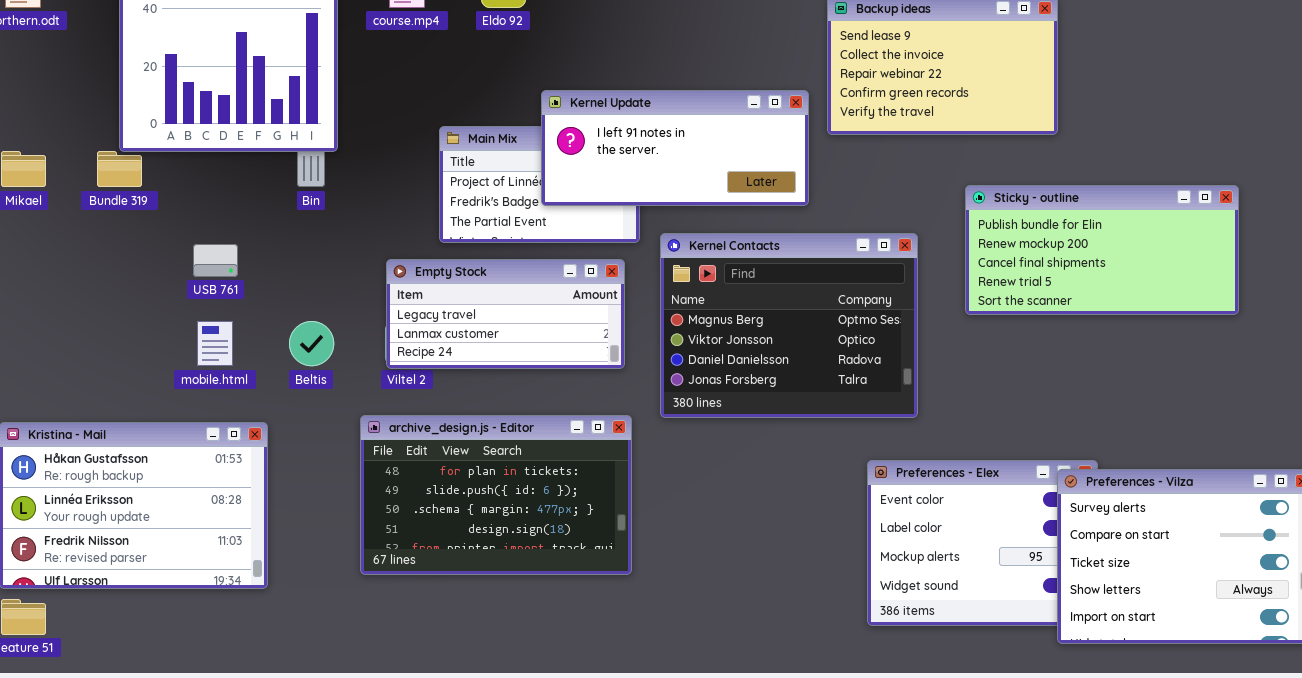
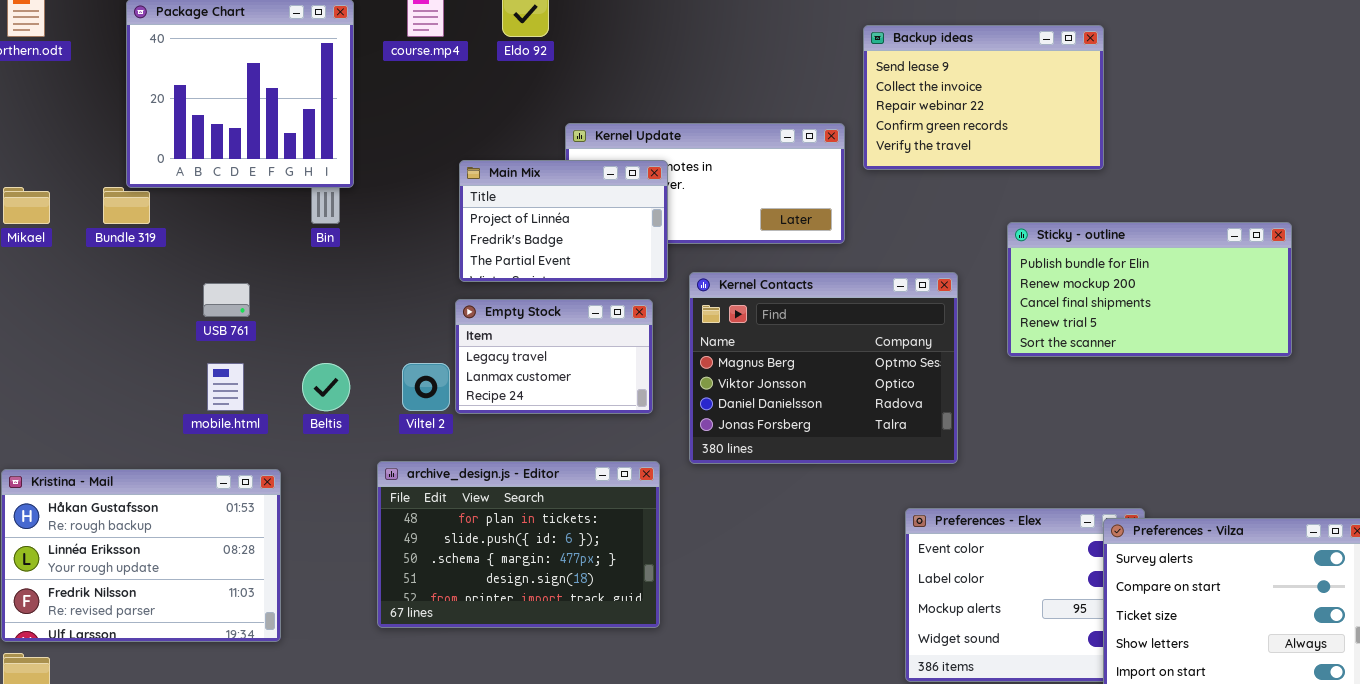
Main Mix: [439,126,640,243] -> [459,160,668,282], raised
Empty Stock: [386,259,625,369] -> [455,299,653,414], resized

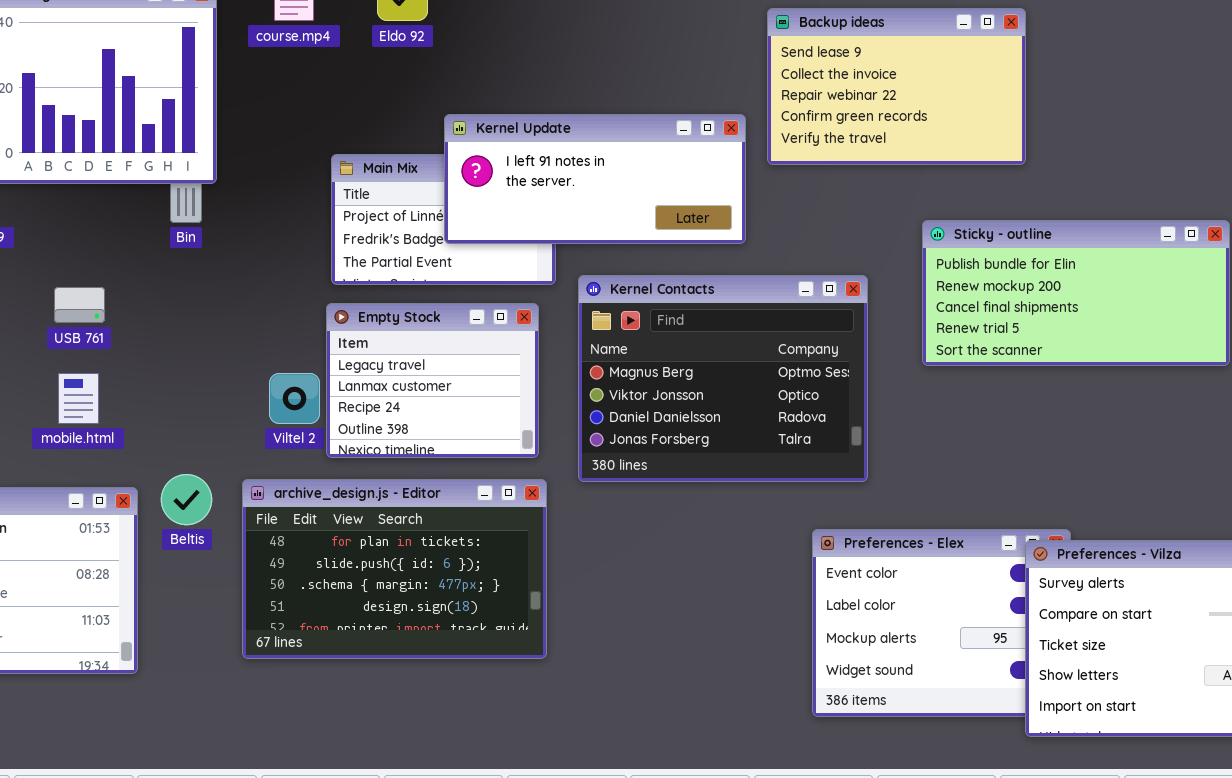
Kernel Update: [565,123,845,244] -> [444,114,746,244], raised
Empty Stock: [455,299,653,414] -> [326,303,539,458], resized
Beltis: [302,363,350,411] -> [161,474,212,525], moved

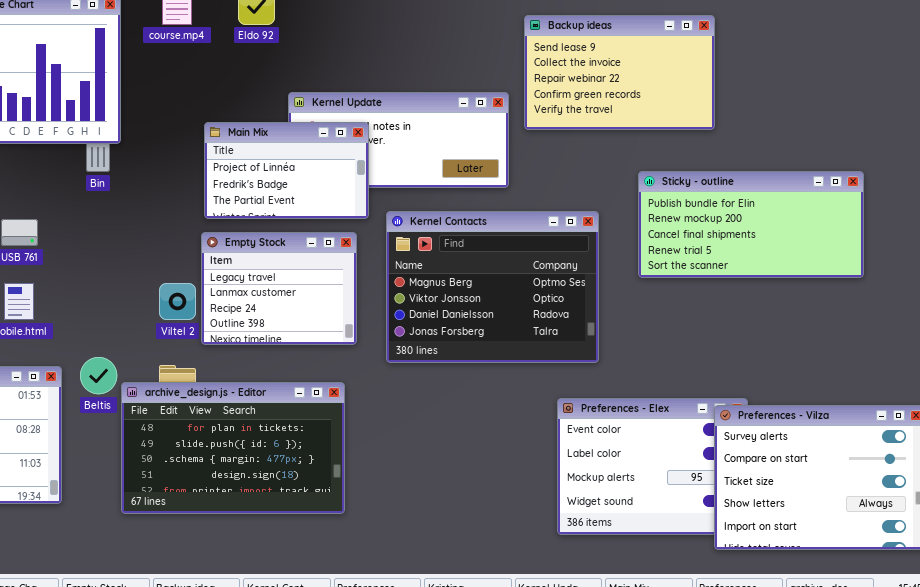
Main Mix: [331,154,556,285] -> [204,122,369,219], raised
archive_design.js - Editor: [242,479,547,659] -> [121,382,345,514], moved

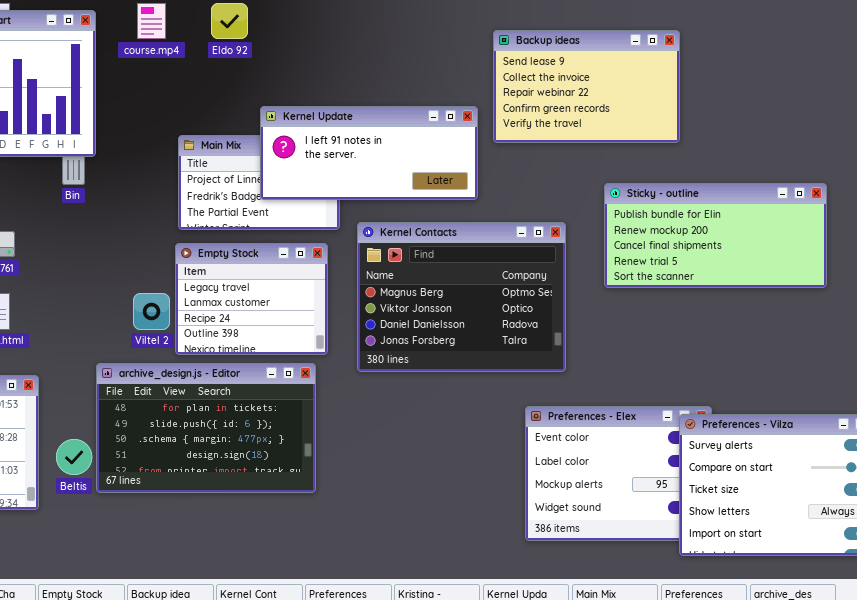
Kernel Update: [288,92,509,188] -> [260,106,478,200], raised
Beltis: [80,357,117,394] -> [56,439,92,475], moved
archive_design.js - Editor: [121,382,345,514] -> [96,363,316,493], moved

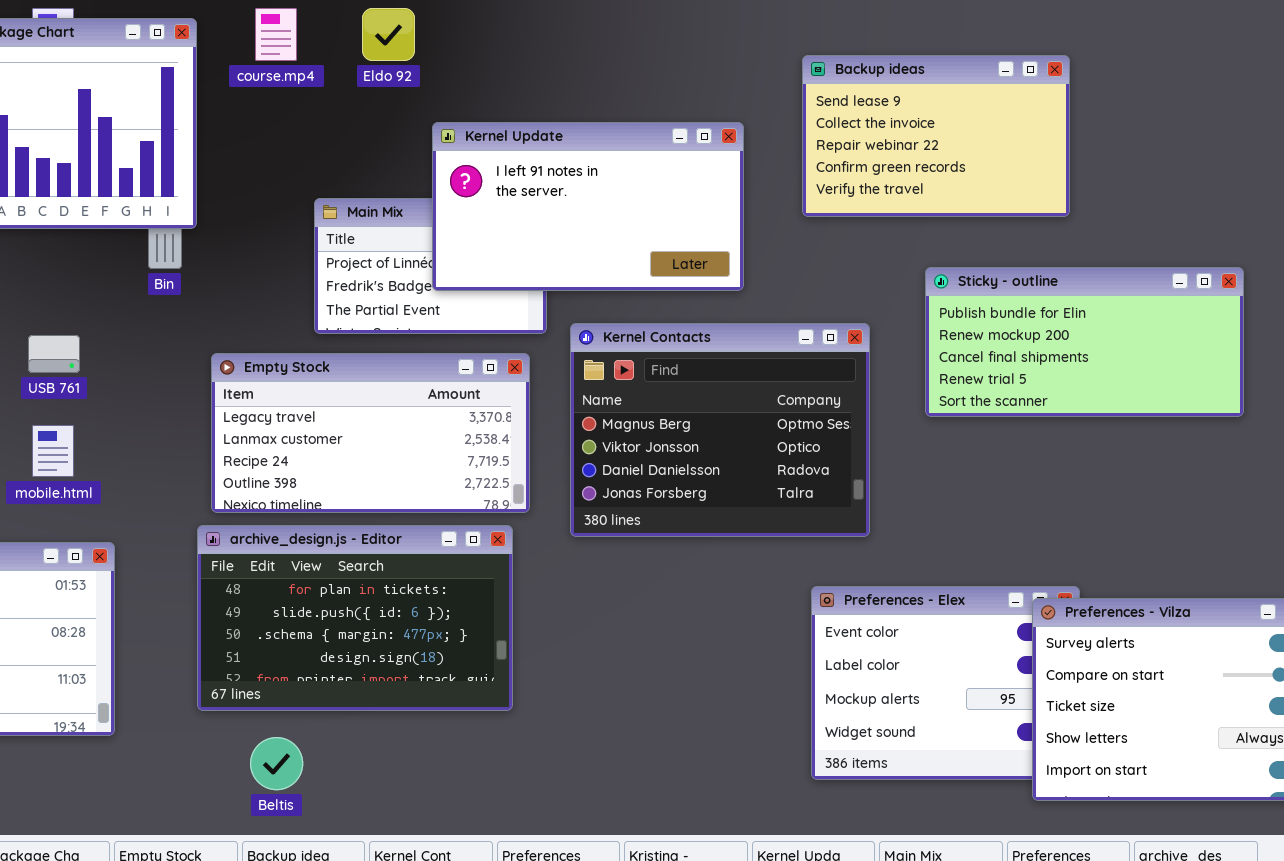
Backup ideas: [493,30,680,143] -> [802,55,1070,217], moved
Kernel Update: [260,106,478,200] -> [432,122,744,291], resized
Empty Stock: [175,243,328,355] -> [211,353,530,513], resized
Beltis: [56,439,92,475] -> [250,737,303,790], moved

